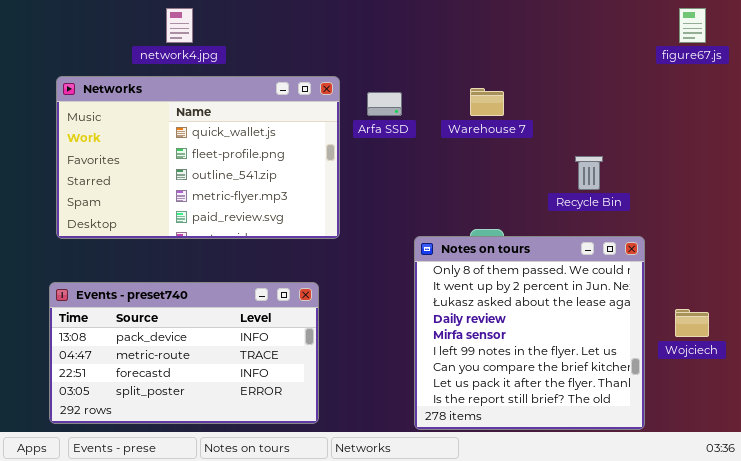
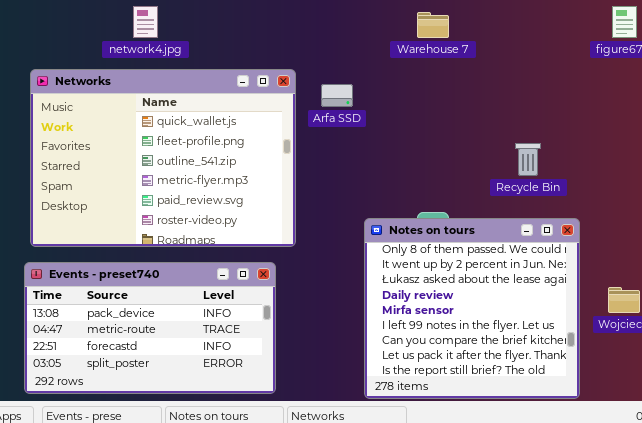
Networks: [56,76,340,239] -> [30,69,296,247], resized
Warehouse 7: [470,88,504,116] -> [417,12,449,38], moved

